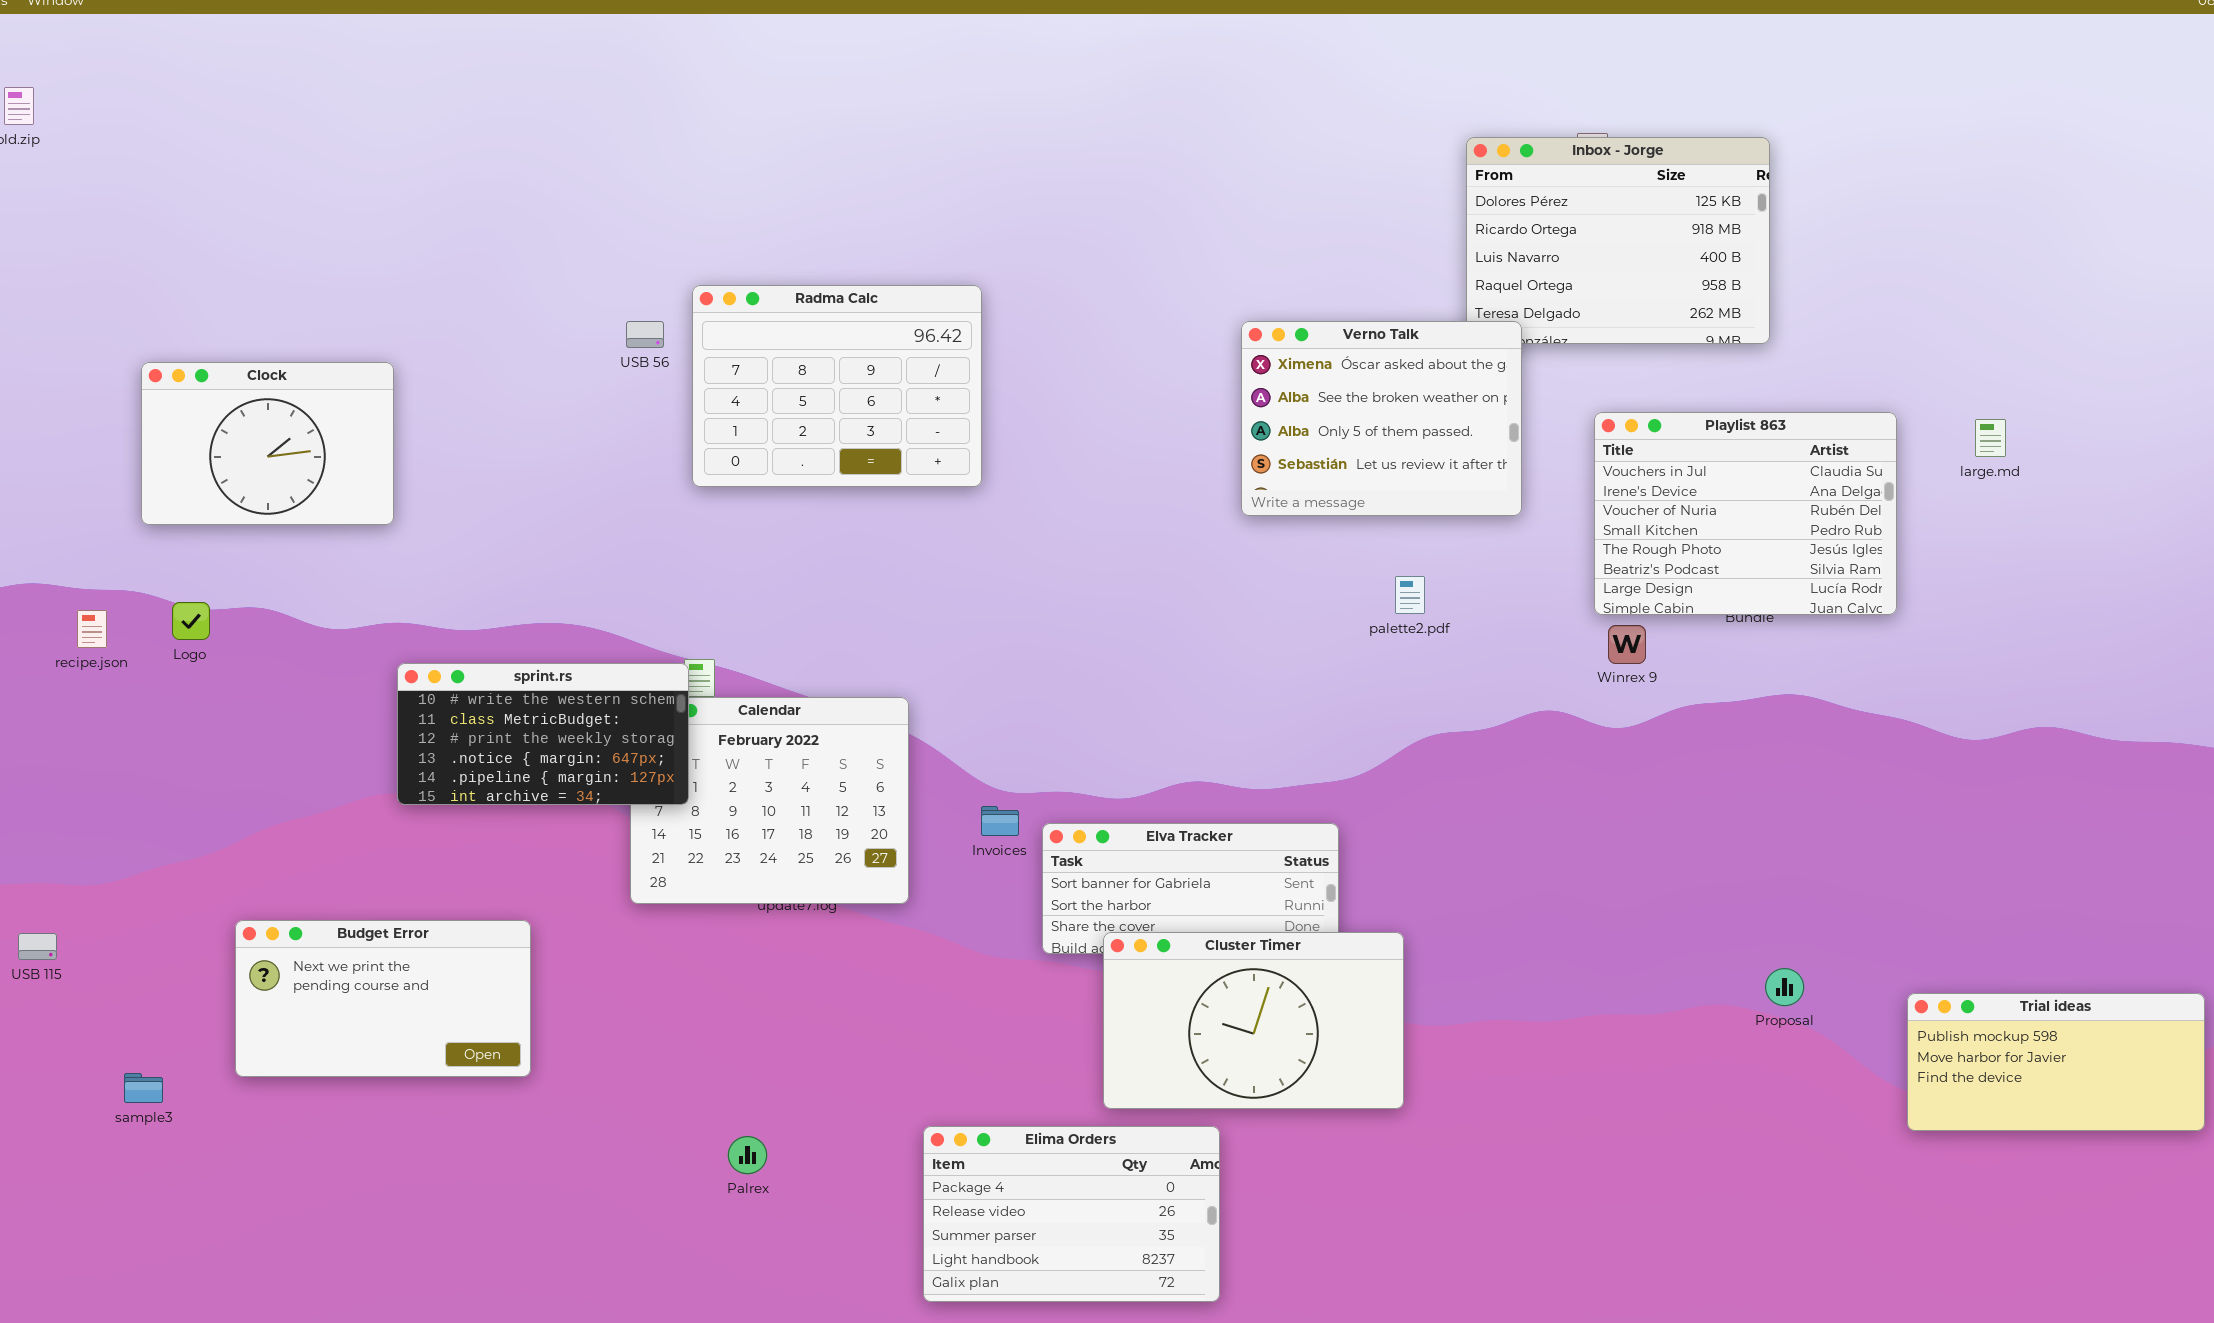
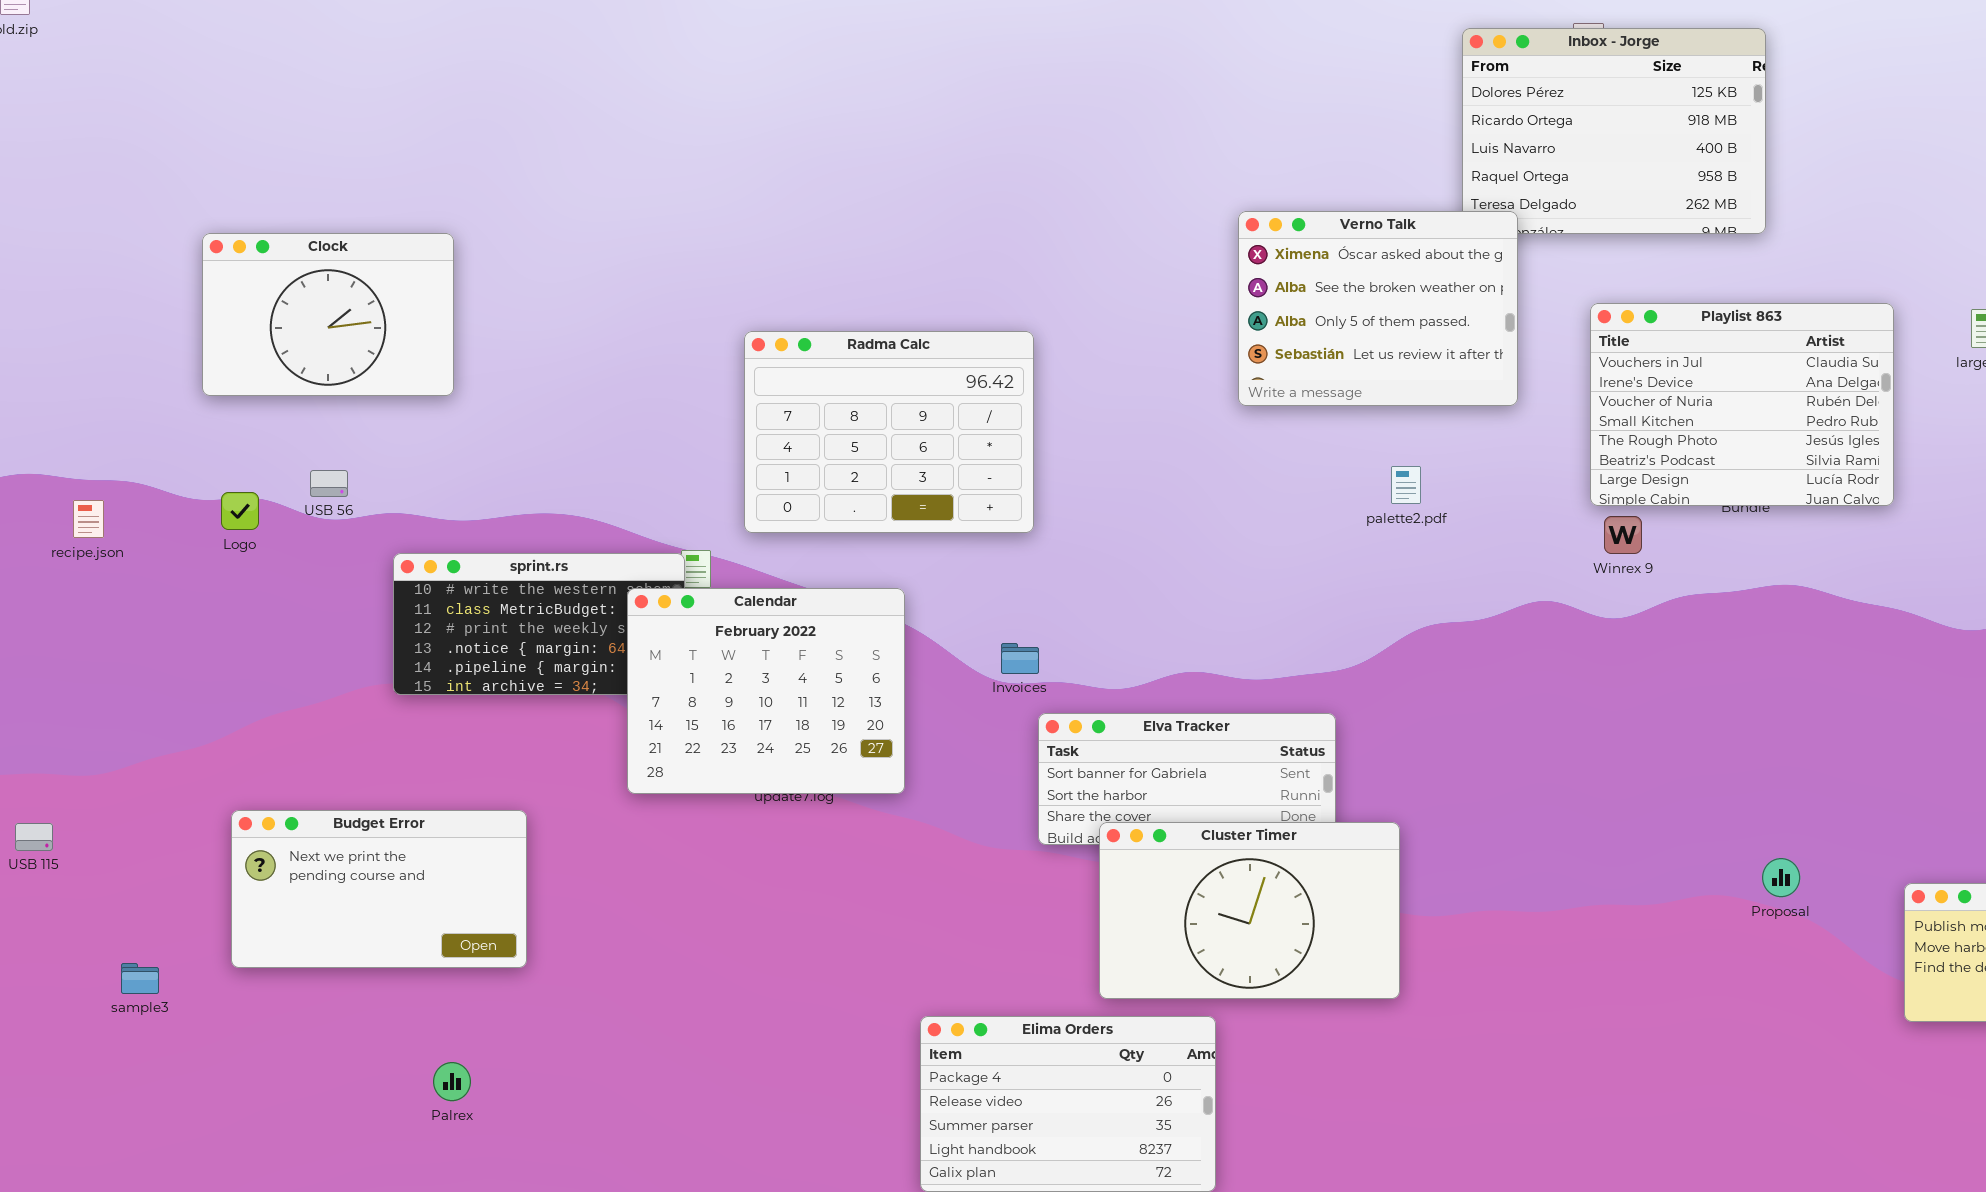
Radma Calc: [692,285,982,487] -> [744,331,1034,533], moved
USB 56: [626,321,664,348] -> [310,470,348,497], moved
Clock: [141,362,394,525] -> [202,233,454,396], moved
Logo: [172,602,210,640] -> [221,492,259,530], moved
Calendar: [630,697,909,904] -> [627,588,905,794], raised
Invoices: [981,806,1019,836] -> [1001,643,1039,674], moved
Palrex: [728,1136,767,1174] -> [433,1062,471,1101], moved

